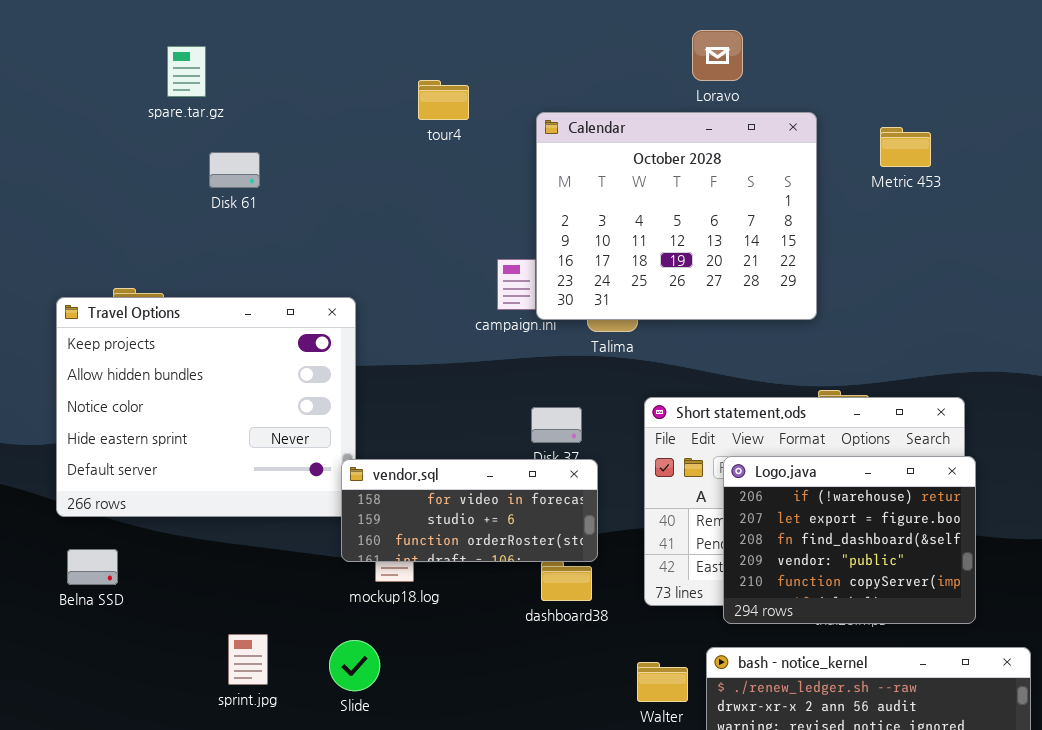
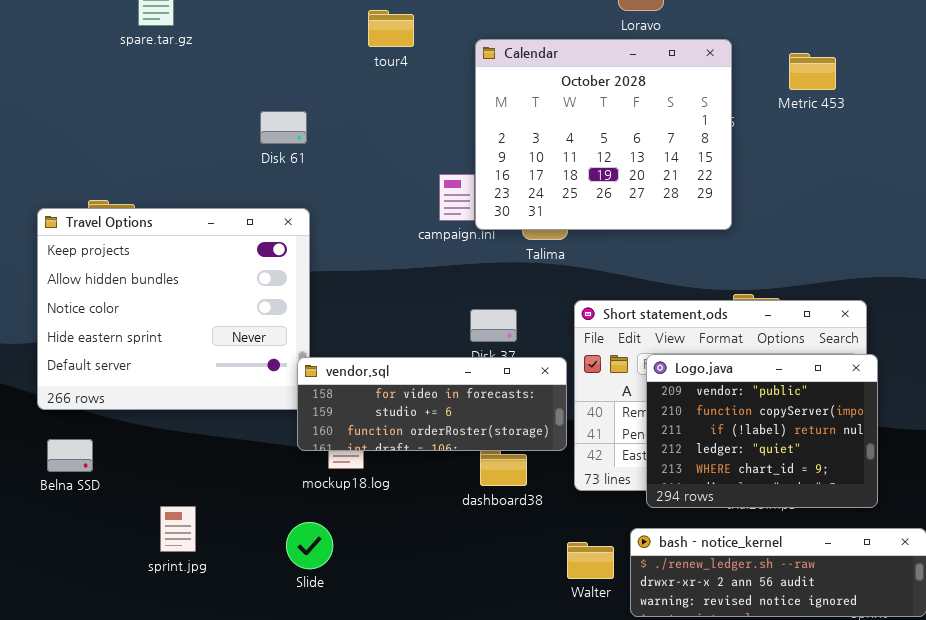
Disk 61: [209,152,260,188] -> [260,111,307,144], moved
Logo.java: [723,456,976,624] -> [646,354,878,508], scrolled down 3 rows
vendor.sql: [341,459,598,562] -> [297,357,567,451], resized
sprint.jpg: [228,634,268,685] -> [160,506,196,552], moved

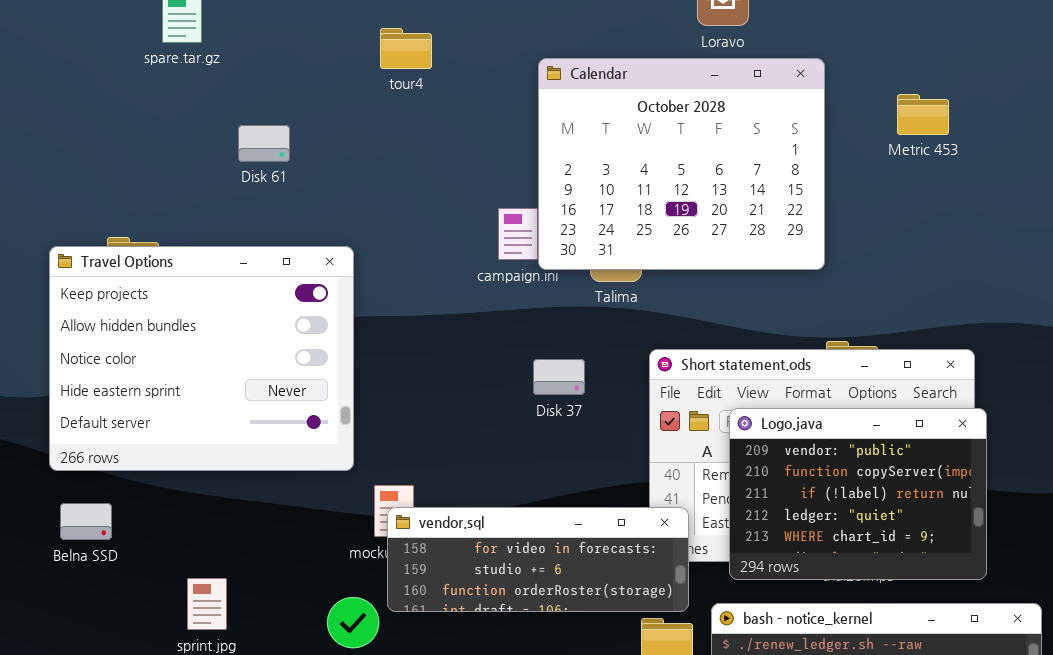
tour4: [368,10,414,47] -> [380,28,432,69], moved
Metric 453: [789,53,836,90] -> [897,94,949,135], moved
Disk 61: [260,111,307,144] -> [238,125,290,162], moved
vendor.sql: [297,357,567,451] -> [387,507,689,612], moved

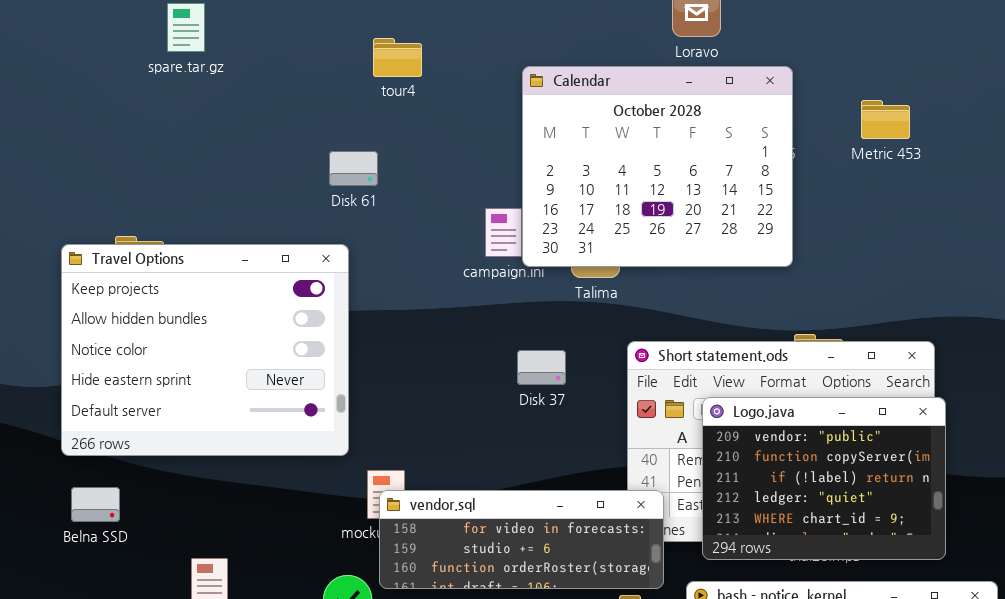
Disk 61: [238,125,290,162] -> [329,151,378,186], moved

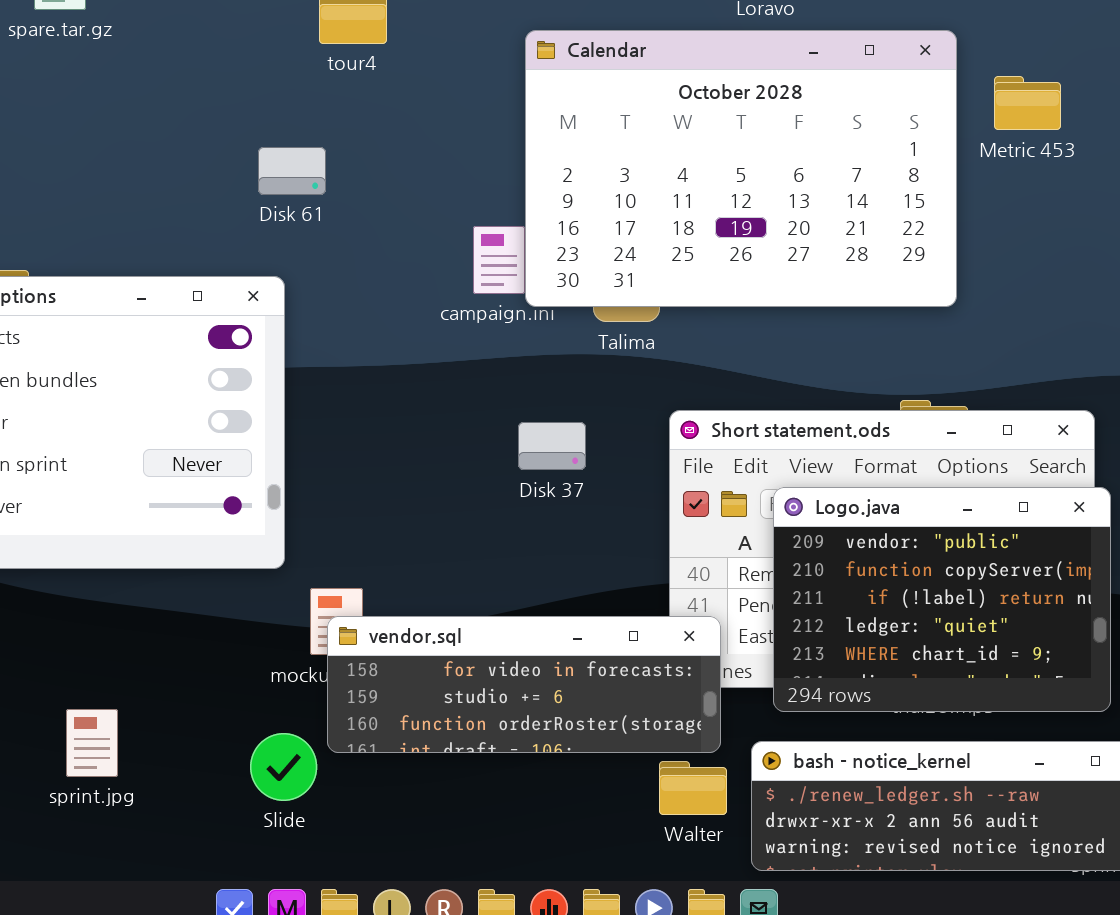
Calendar: [522,66,793,267] -> [525,30,957,307], resized

